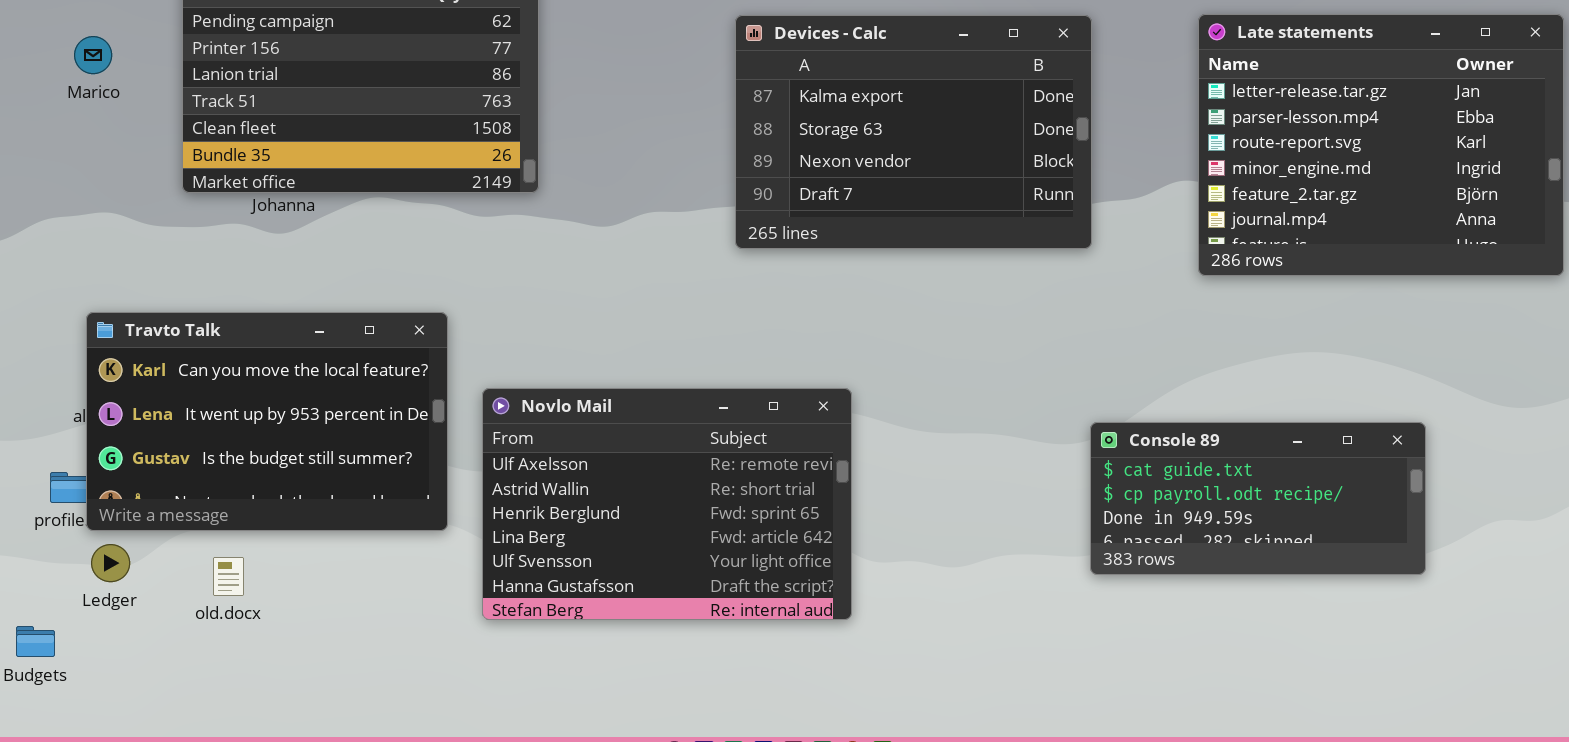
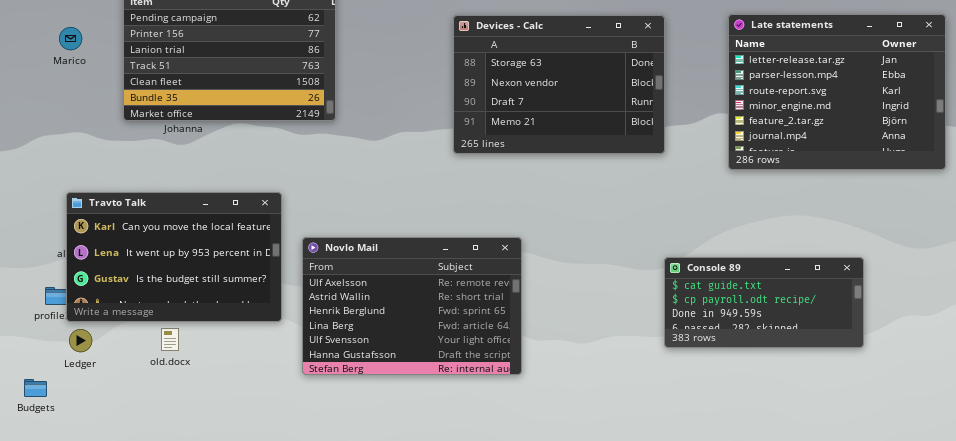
Devices - Calc: [735,15,1092,249] -> [453,15,665,154], scrolled down 1 row
old.docx: [213,557,244,596] -> [161,328,179,351], moved

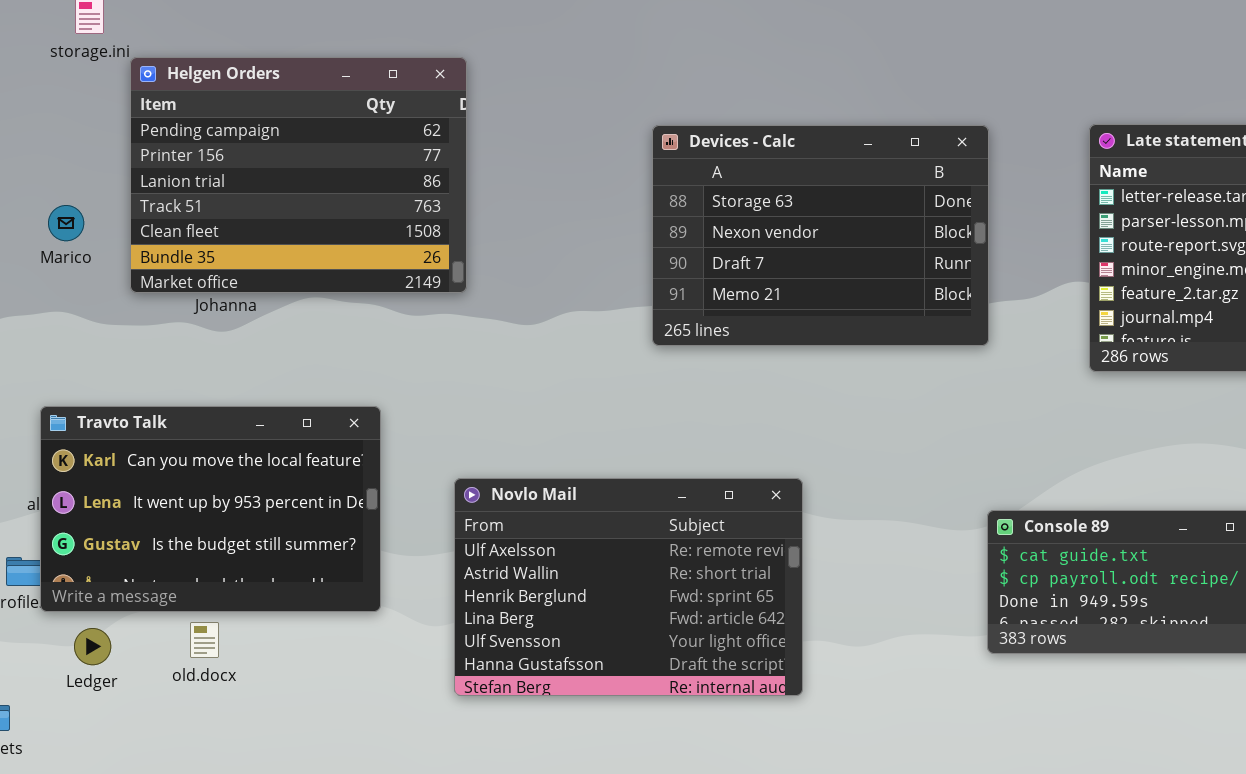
Marico: [59,27,82,50] -> [48,205,84,241], moved
Novlo Mail: [302,237,522,375] -> [454,478,803,696], moved
Ledger: [69,329,92,352] -> [74,628,111,665], moved

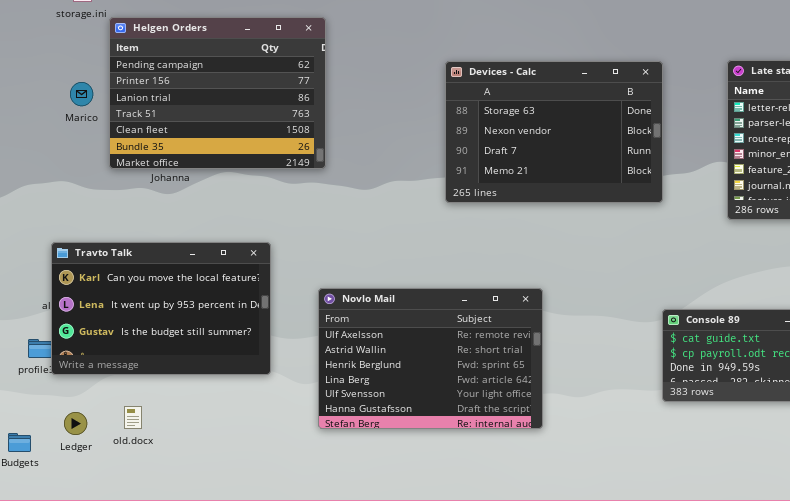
Marico: [48,205,84,241] -> [70,82,93,106], moved
old.docx: [190,622,219,658] -> [124,406,142,429], moved
Ledger: [74,628,111,665] -> [64,412,87,435], moved

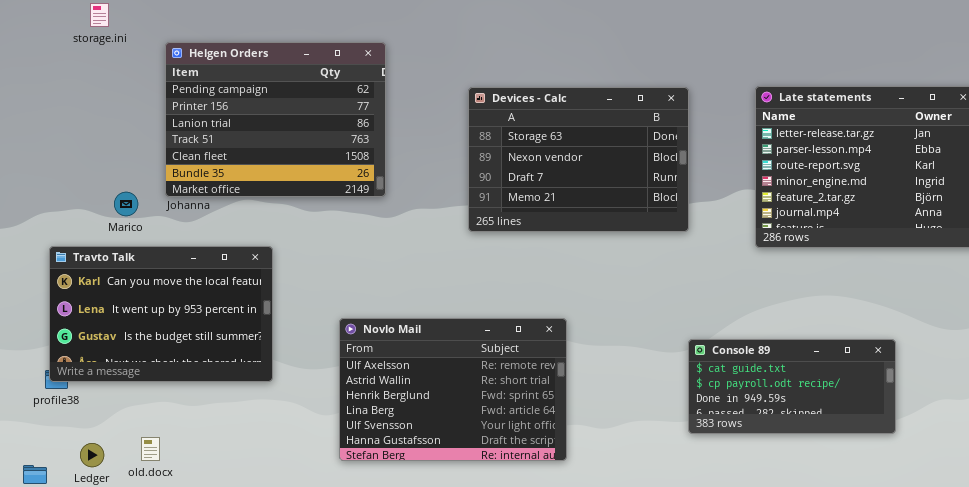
Helgen Orders: [109,17,326,169] -> [165,42,386,197], moved
Marico: [70,82,93,106] -> [114,192,138,216], moved
Travto Talk: [51,242,271,375] -> [49,246,273,382], moved

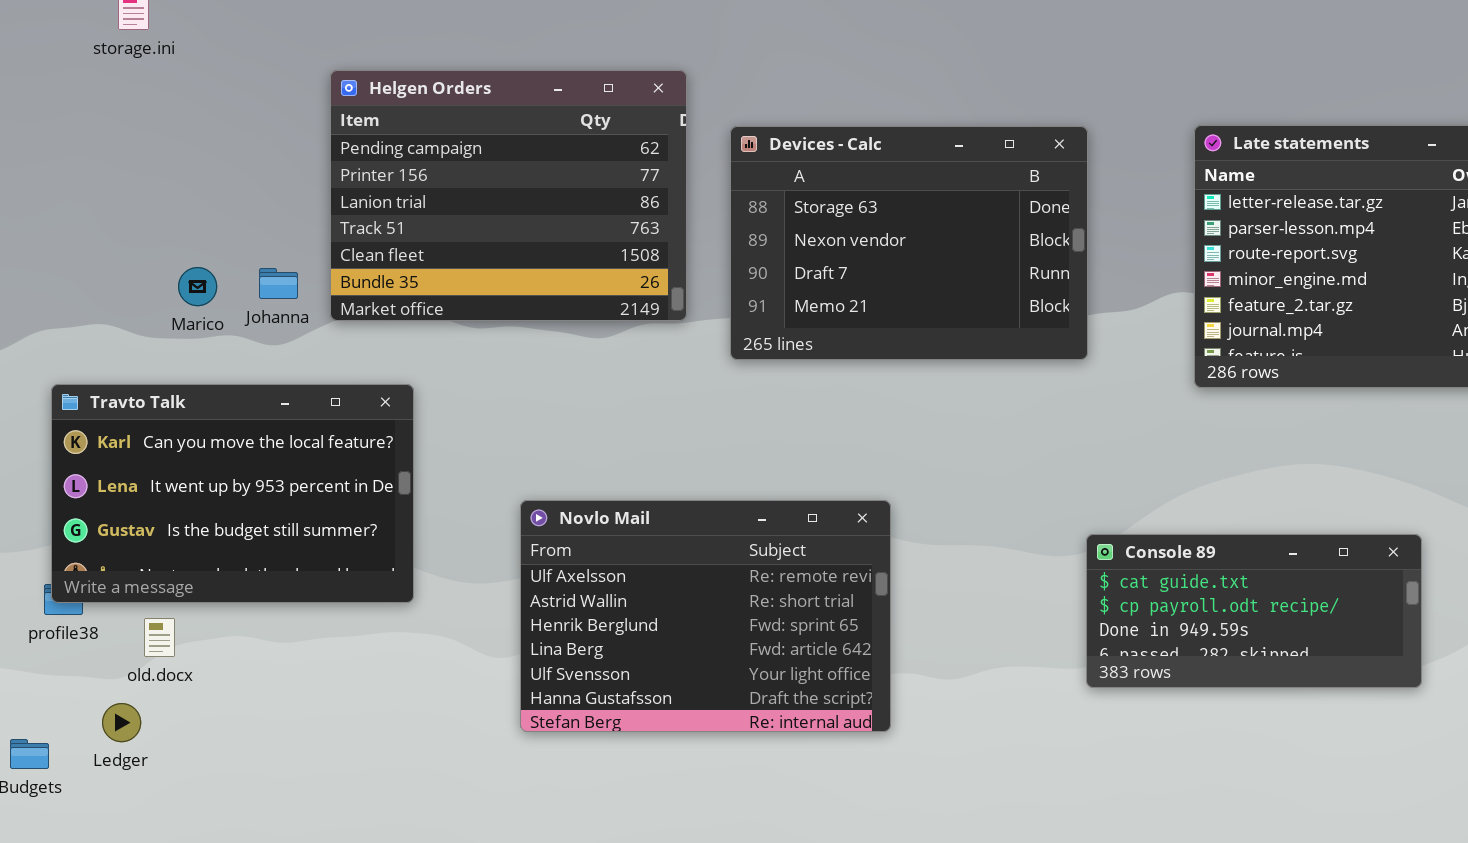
Helgen Orders: [165,42,386,197] -> [330,70,687,321], moved
Marico: [114,192,138,216] -> [178,267,217,306], moved
old.docx: [141,437,160,461] -> [144,618,175,657], moved

